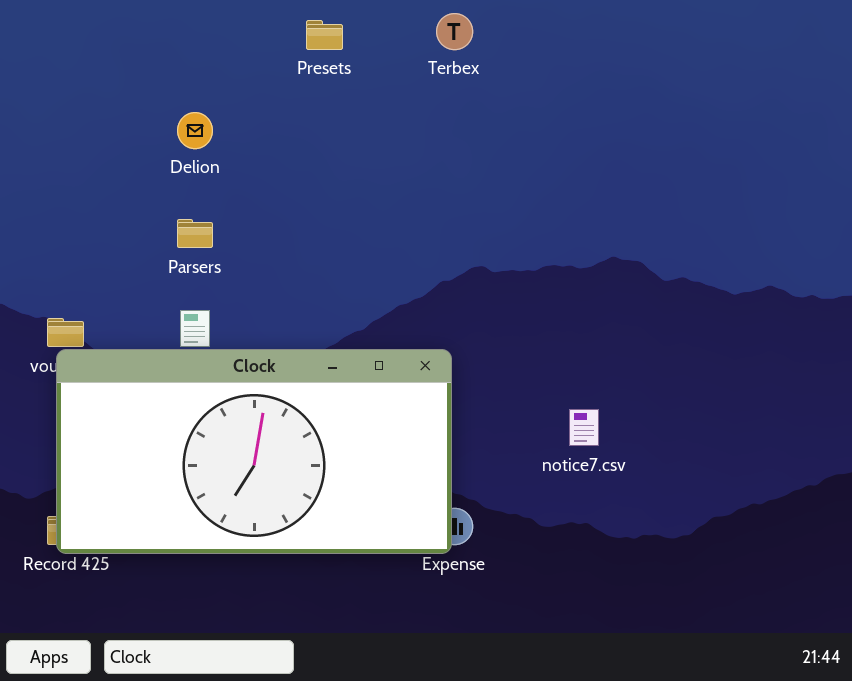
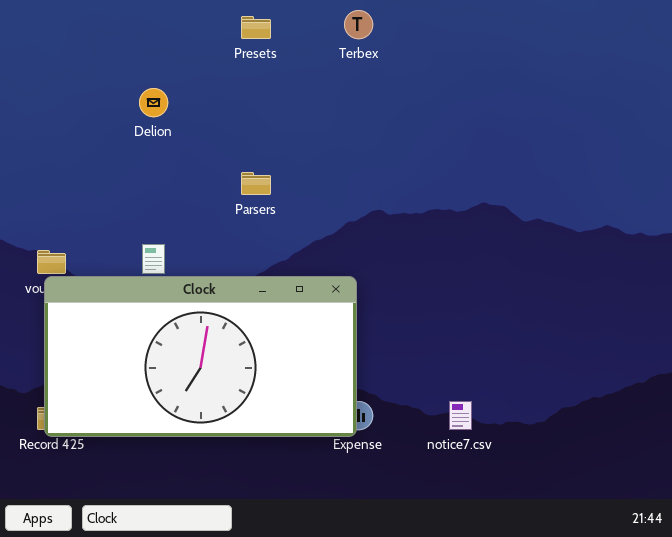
Parsers: [177,219,213,248] -> [241,172,271,195], moved
notice7.csv: [569,409,599,446] -> [449,401,472,430], moved

